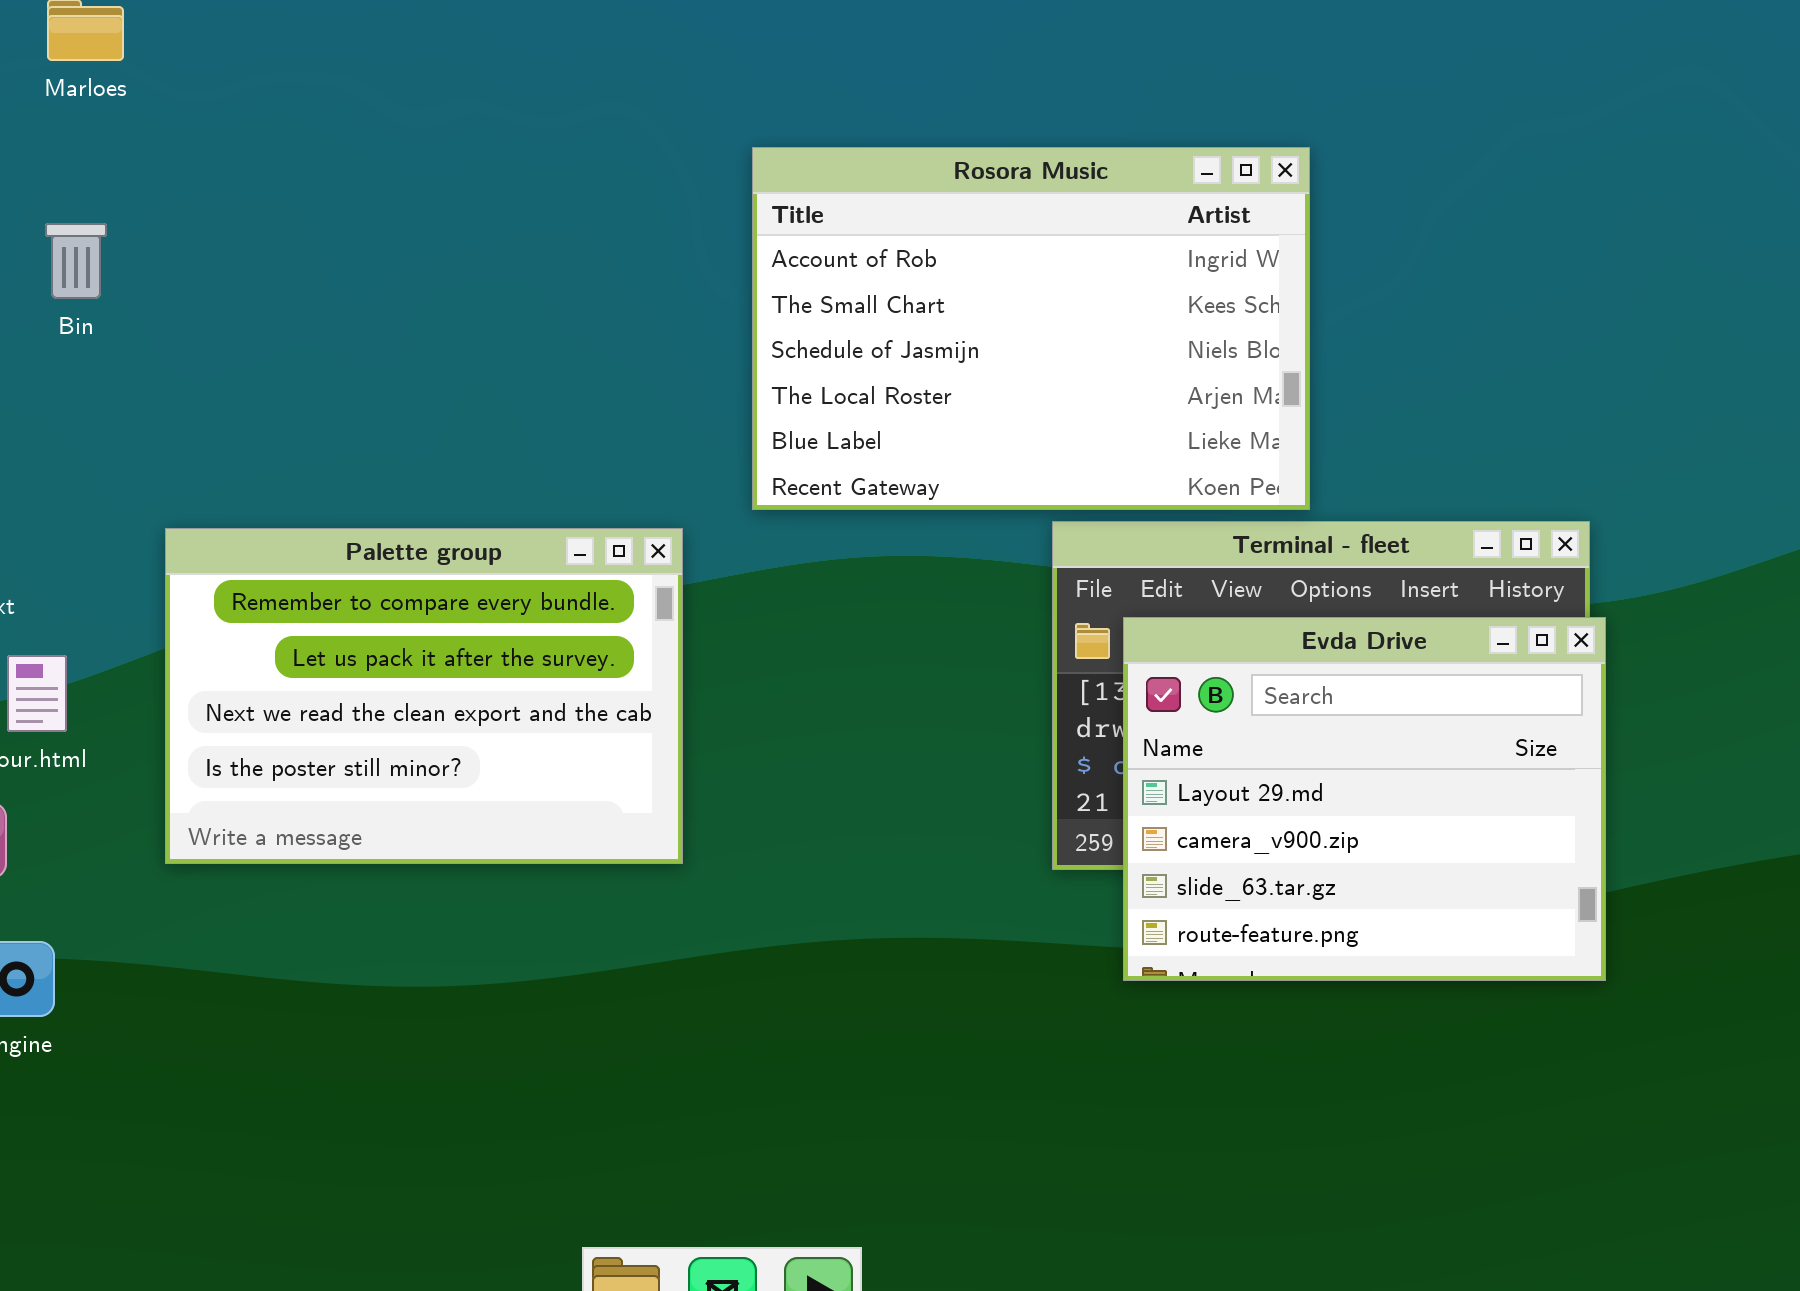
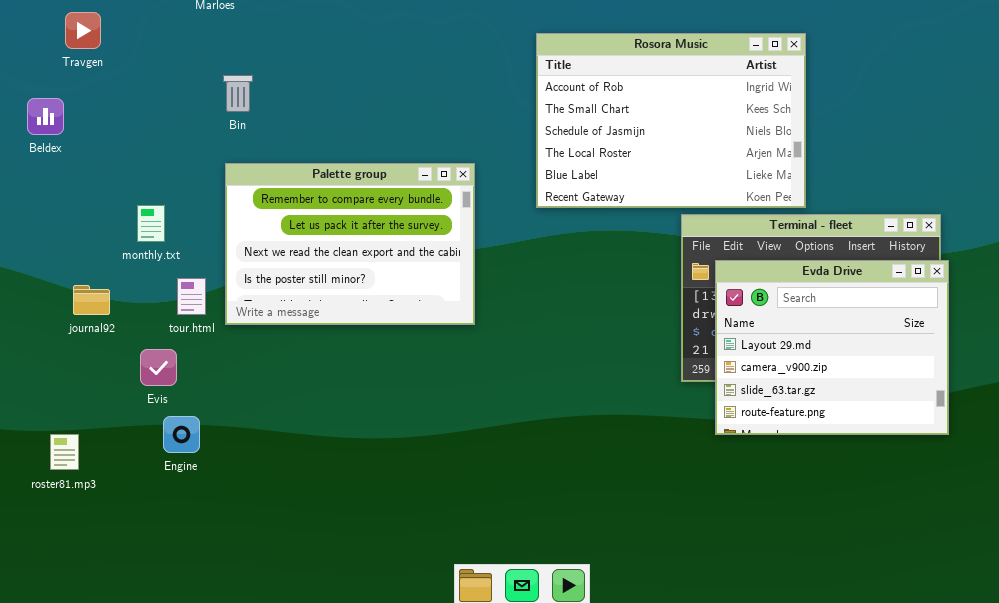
Bin: [45,223,107,299] -> [223,75,253,112], moved
Palette group: [165,528,683,864] -> [225,163,475,325], moved

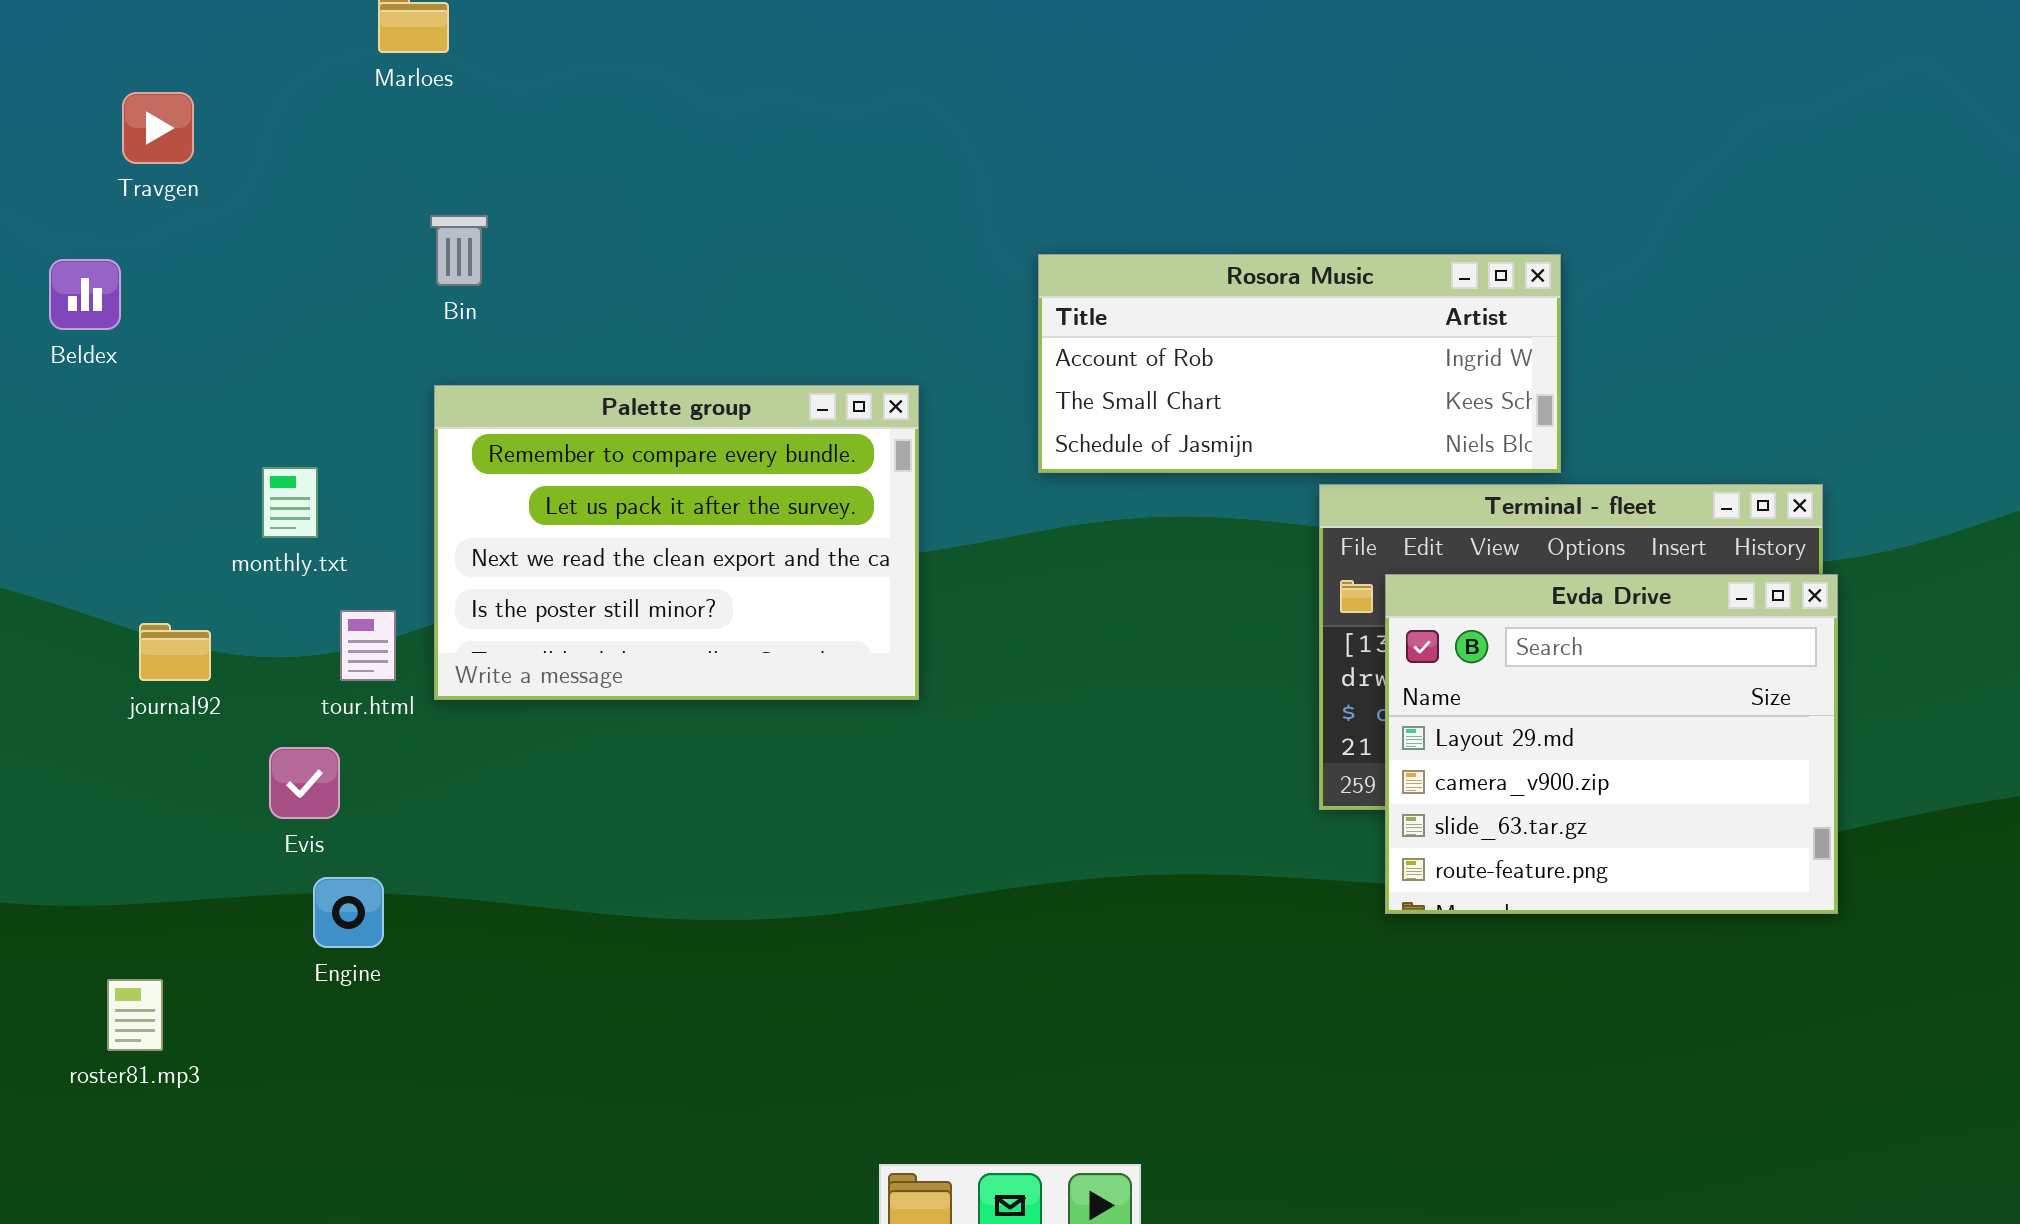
Rosora Music: [536,33,806,208] -> [1038,254,1561,473], resized
roster81.mp3: [50,434,79,470] -> [107,979,163,1051], moved

